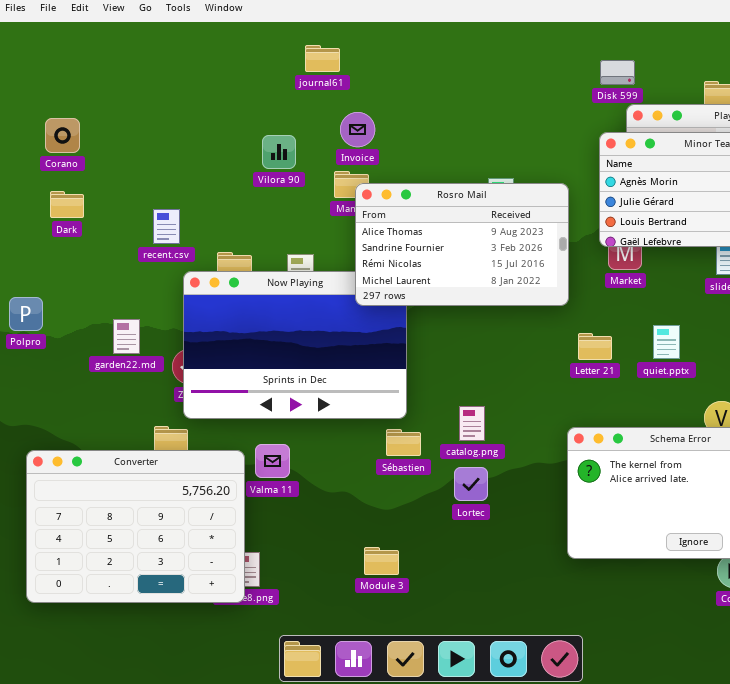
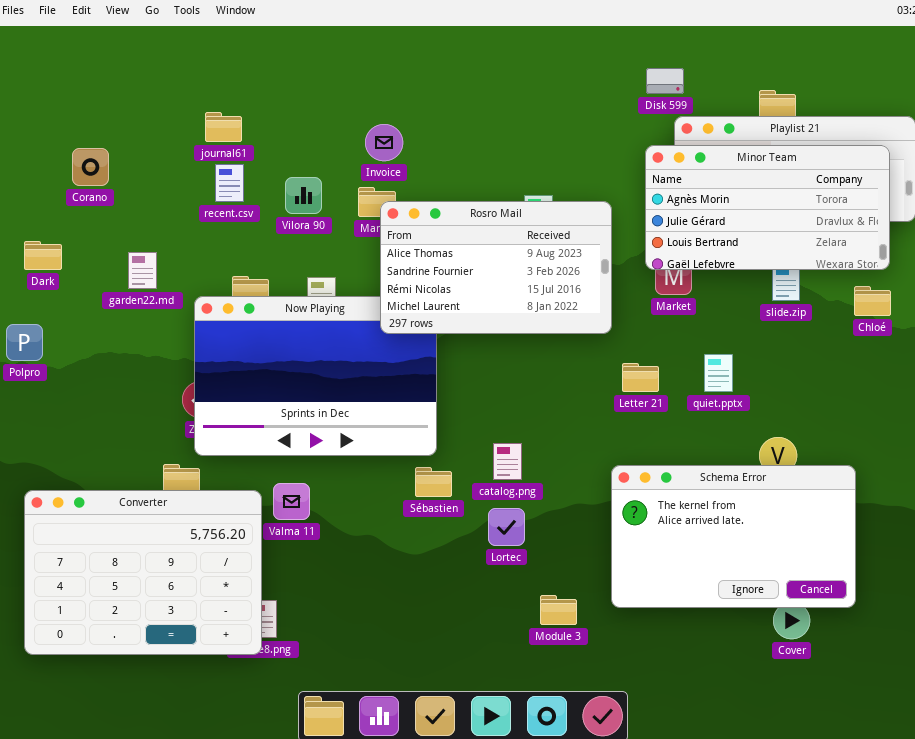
journal61: [305,45,340,72] -> [205,112,242,142], moved
Corano: [45,118,80,153] -> [72,148,109,186], moved
Vilora 90: [262,135,296,169] -> [285,177,322,214], moved
Dark: [50,191,84,218] -> [24,241,62,270], moved
recent.csv: [153,209,180,244] -> [215,164,244,202], moved
garden22.md: [113,319,140,354] -> [128,252,157,289], moved
Module 3: [364,547,399,575] -> [540,595,577,625], moved

